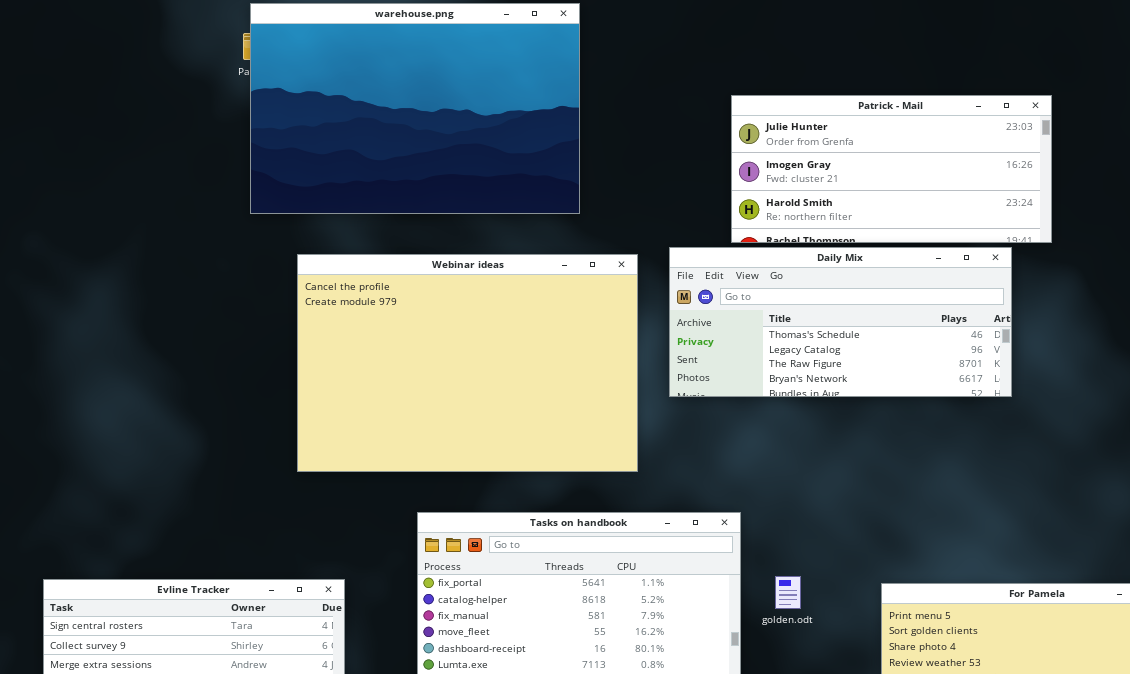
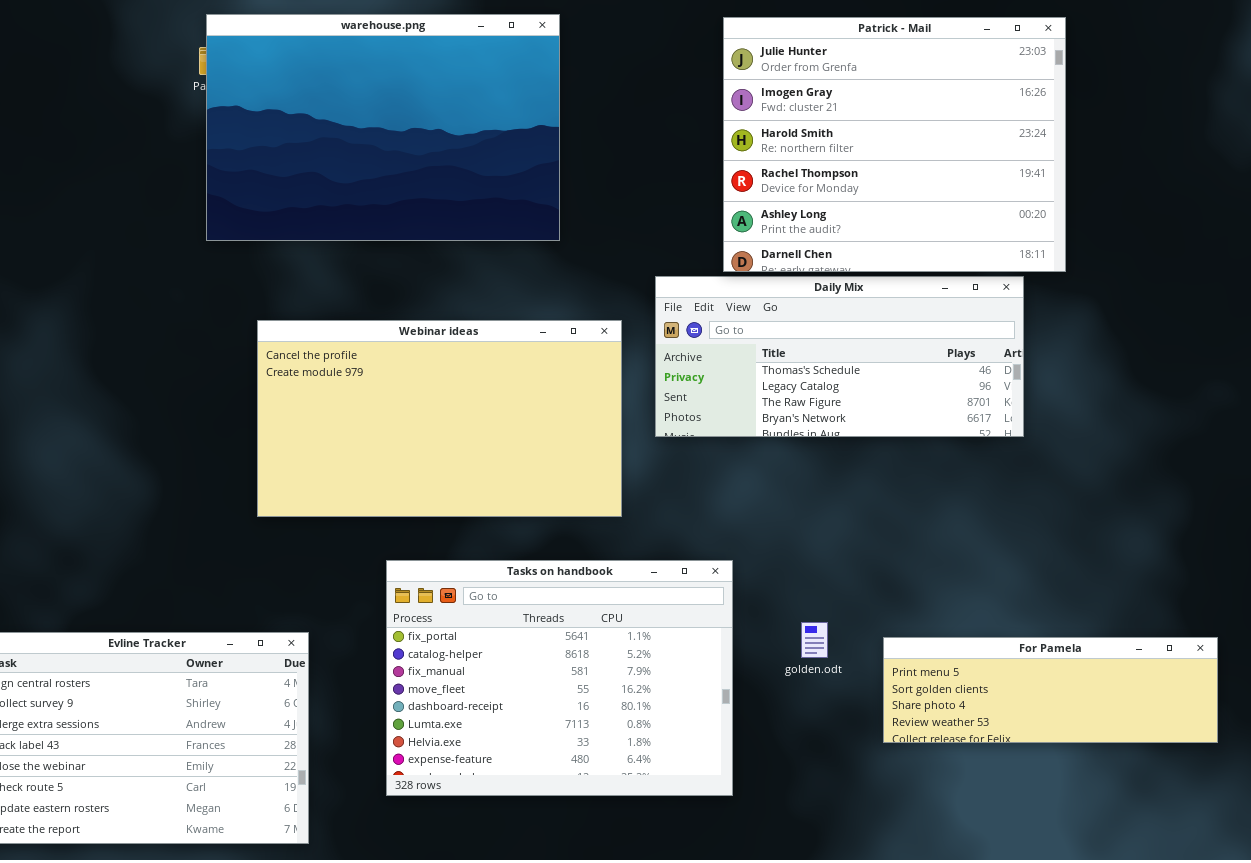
Patrick - Mail: [731,95,1052,243] -> [723,17,1066,272], resized
Webinar ideas: [297,254,638,472] -> [257,320,622,517], resized
golden.odt: [775,576,801,609] -> [801,622,828,658], moved

